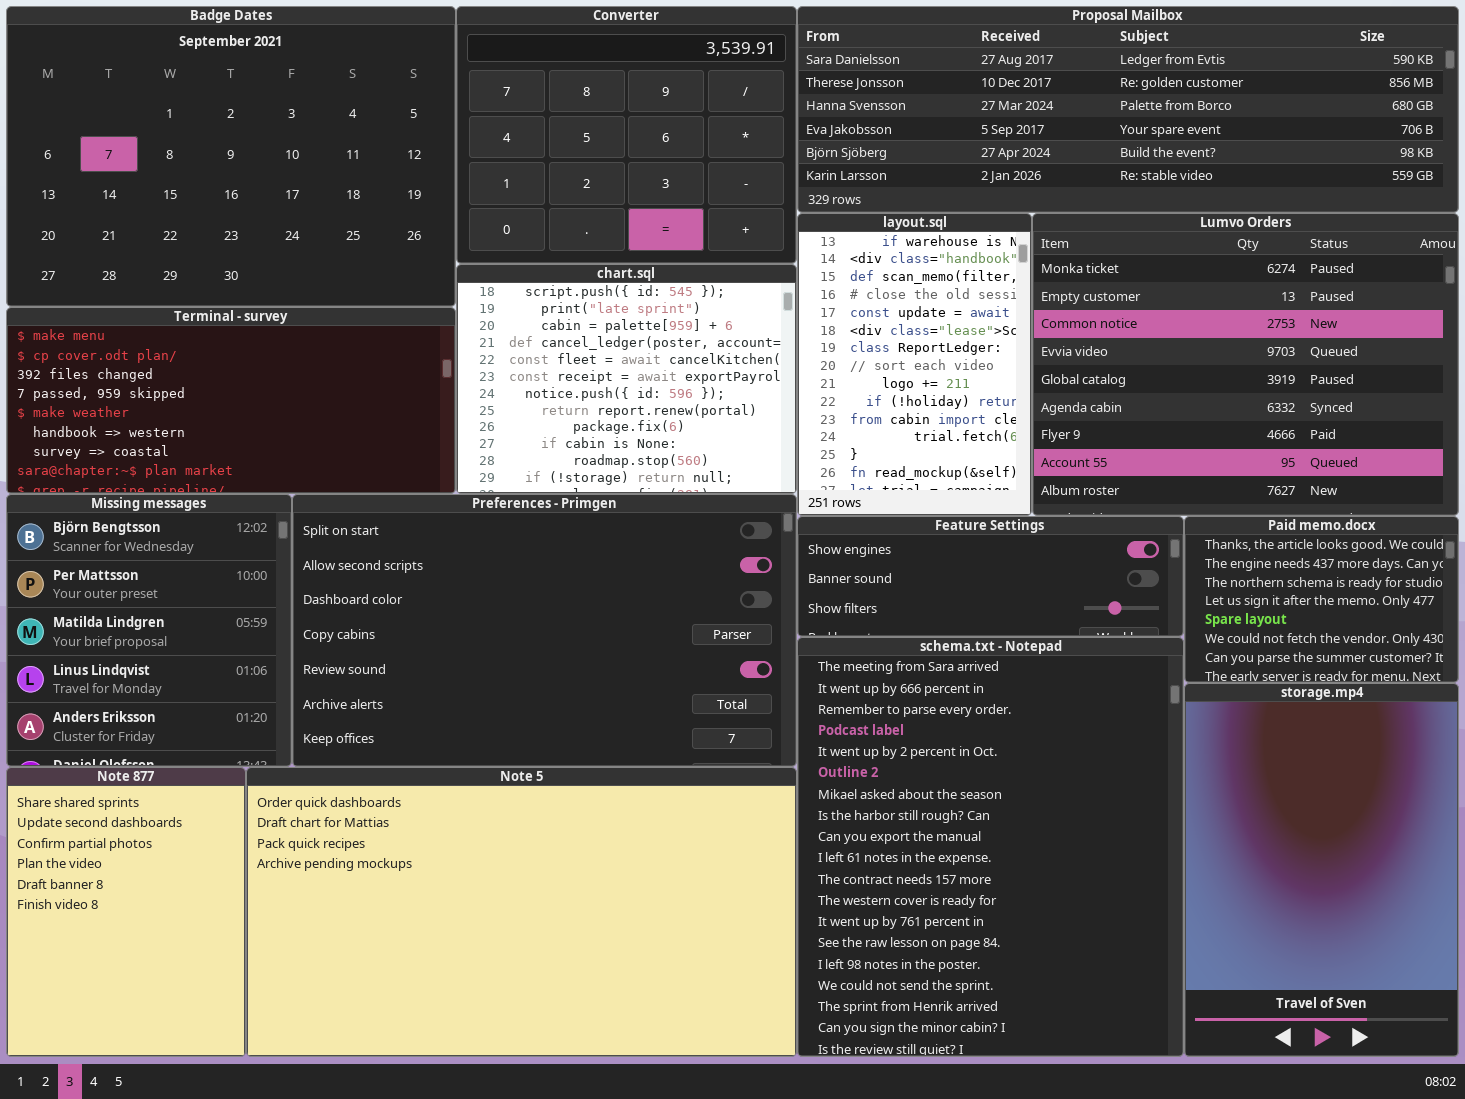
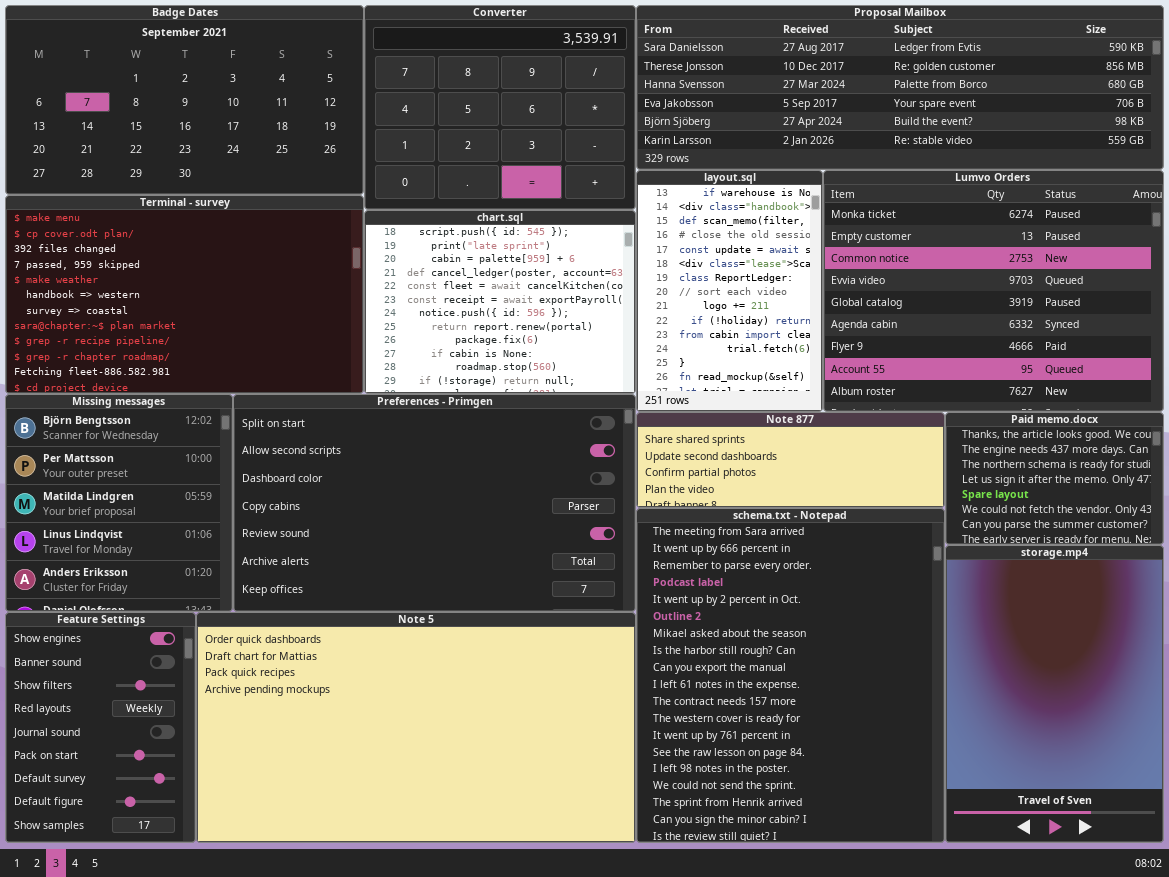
Badge Dates: [6,6,456,307] -> [5,5,364,195], resized
Terminal - survey: [6,307,456,494] -> [5,195,364,394], resized
Feature Settings: [797,516,1184,637] -> [5,612,196,843], moved, resized
Note 877: [6,767,246,1057] -> [636,412,945,508], moved, resized

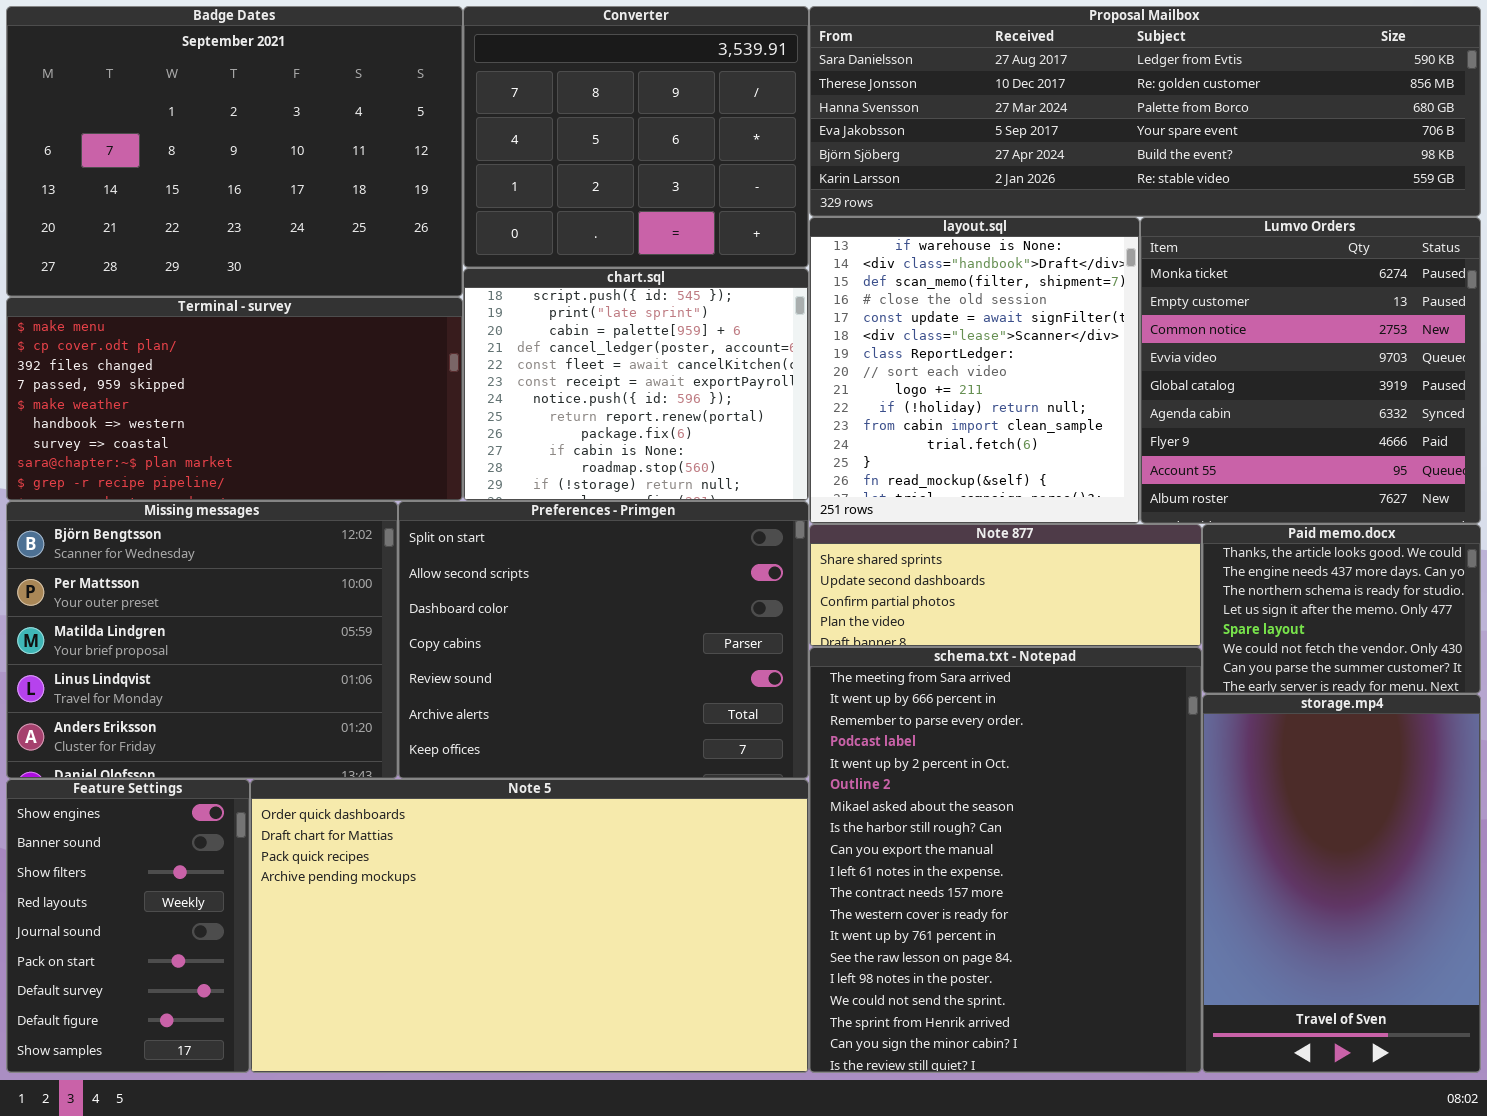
Badge Dates: [5,5,364,195] -> [6,6,463,297], resized
layout.sql: [636,170,823,412] -> [809,217,1140,524], resized
Lumvo Orders: [823,170,1164,412] -> [1140,217,1481,524], resized
Terminal - survey: [5,195,364,394] -> [6,297,463,501], resized
Missing messages: [5,394,233,612] -> [6,501,398,779], resized
Preferences - Primgen: [233,394,636,612] -> [398,501,809,779], resized

